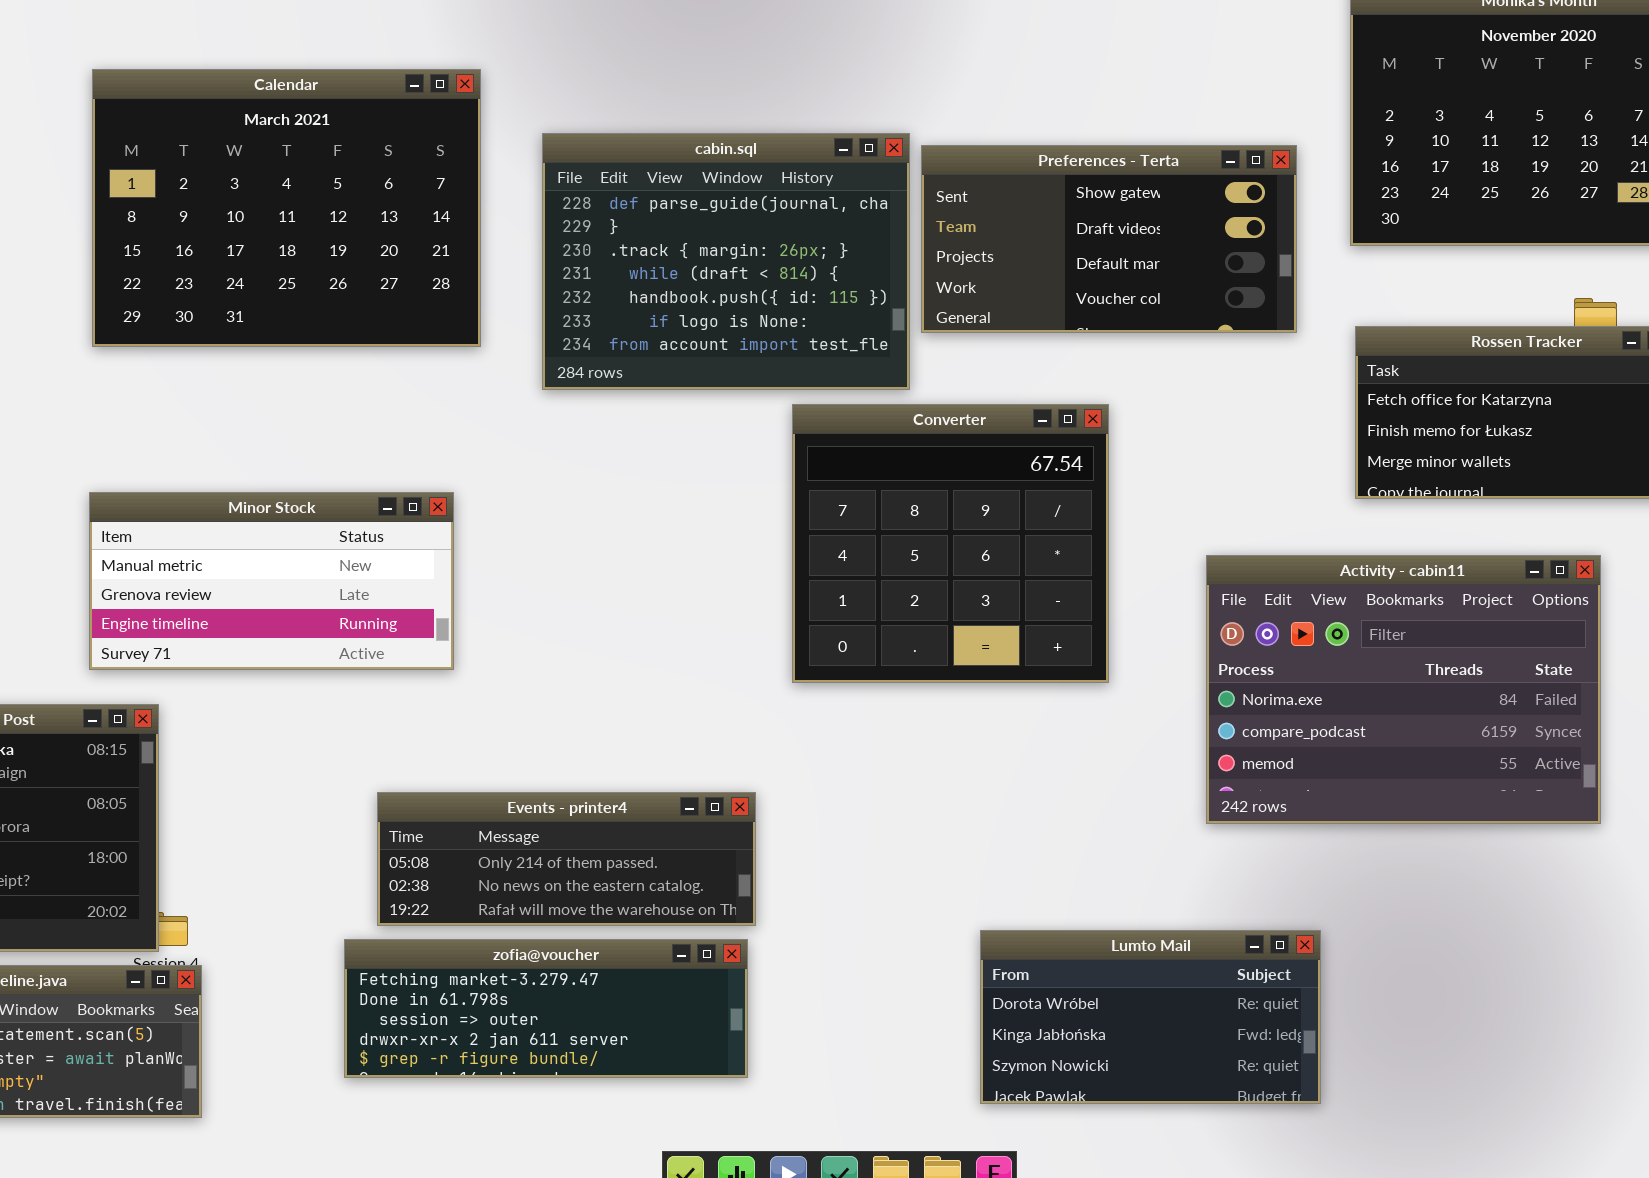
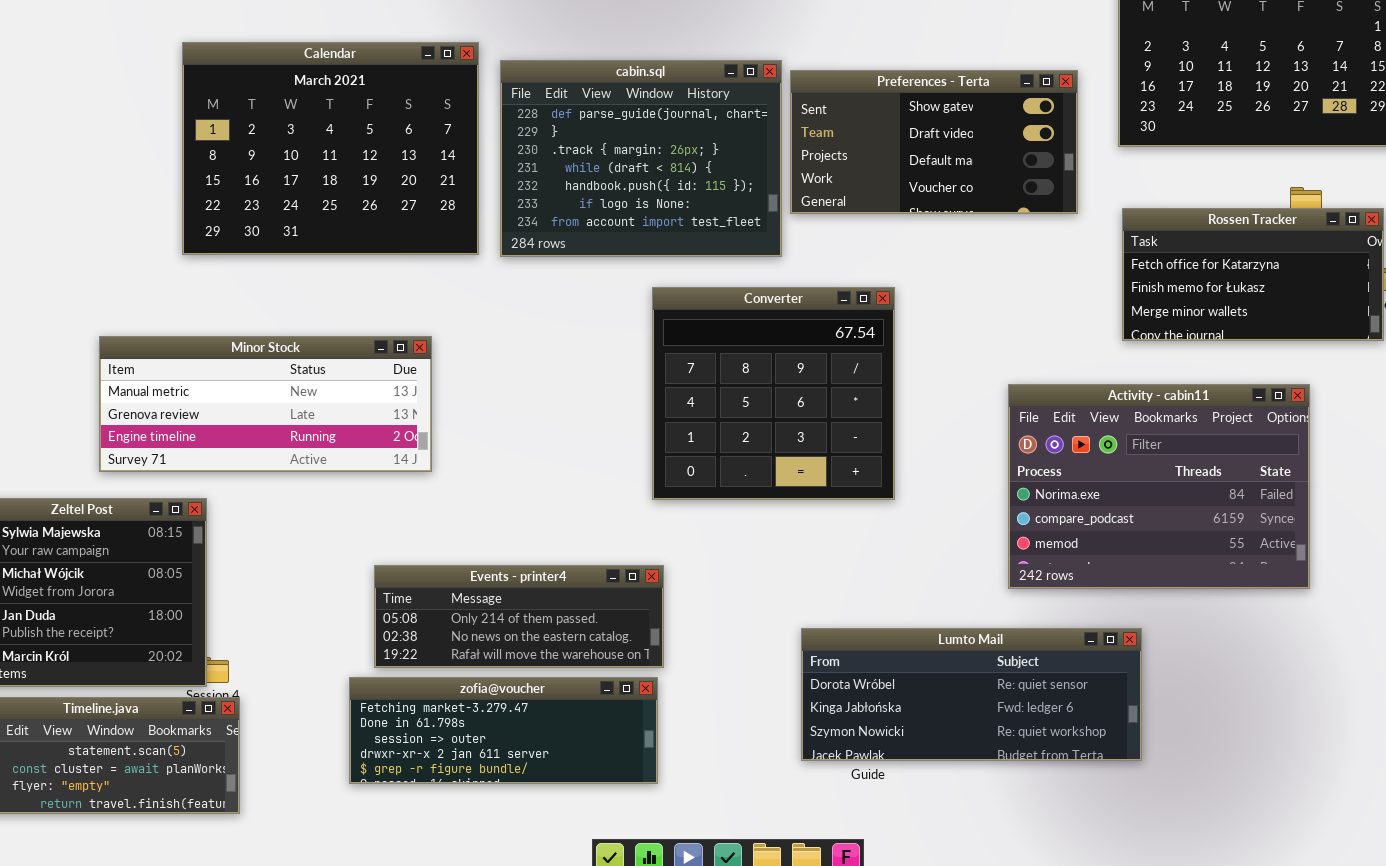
Calendar: [92,69,481,347] -> [182,42,479,255], moved
Converter: [792,404,1109,683] -> [652,287,895,500], moved
Minor Stock: [89,492,454,670] -> [99,336,432,472], resized
Lumto Mail: [980,930,1321,1104] -> [801,628,1142,761], moved, resized

